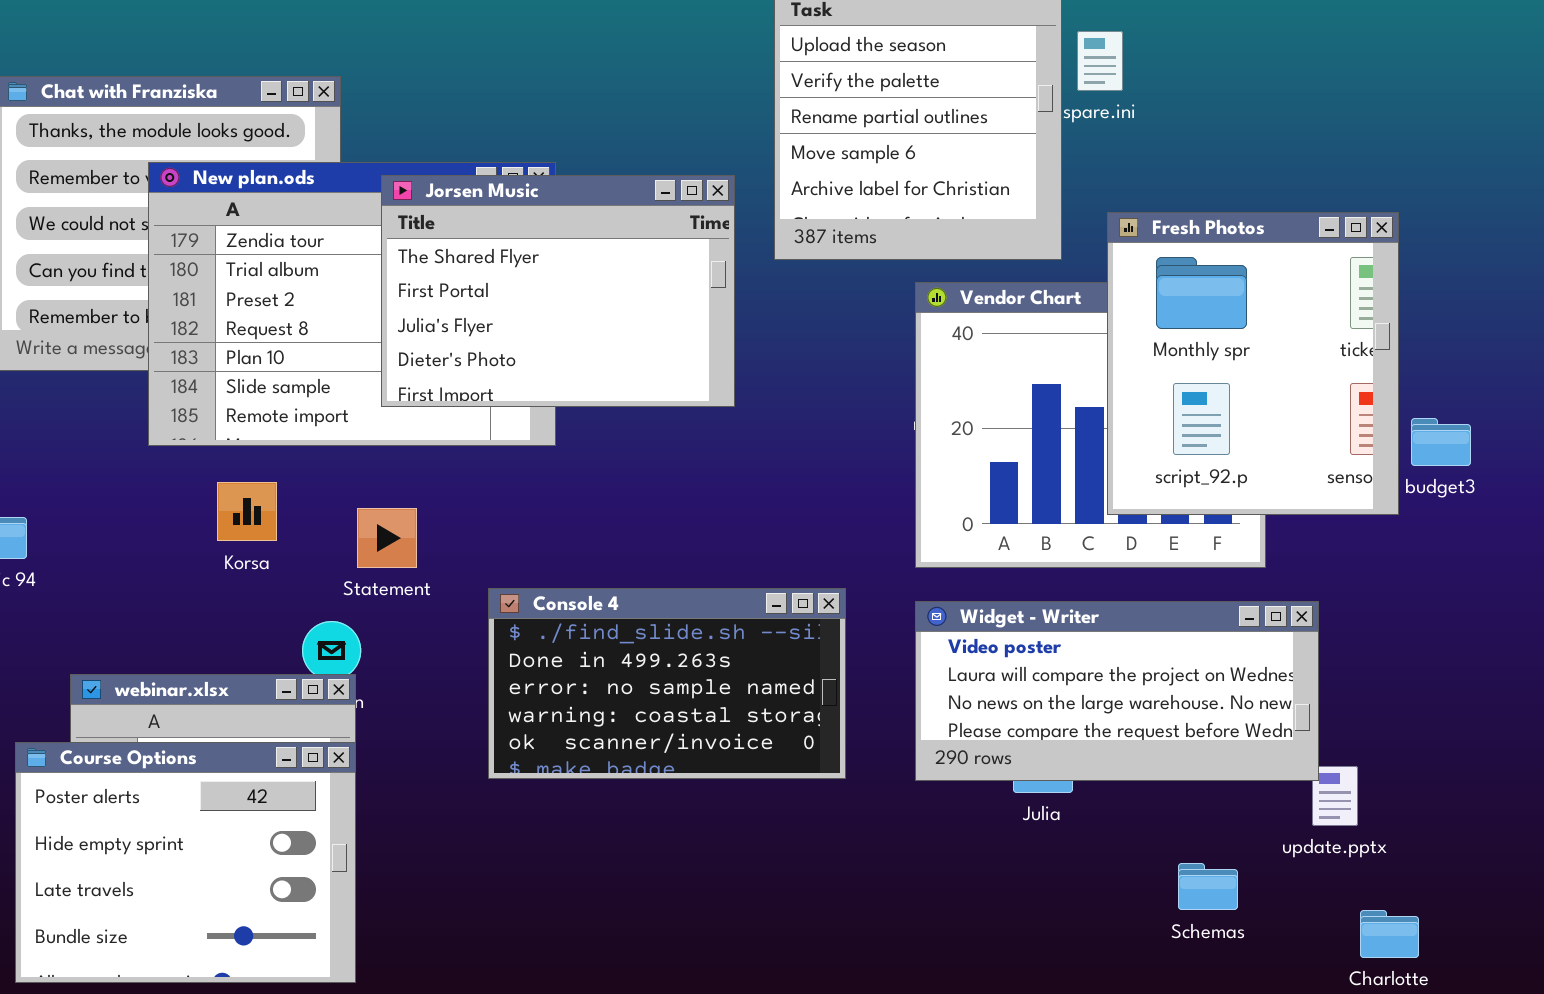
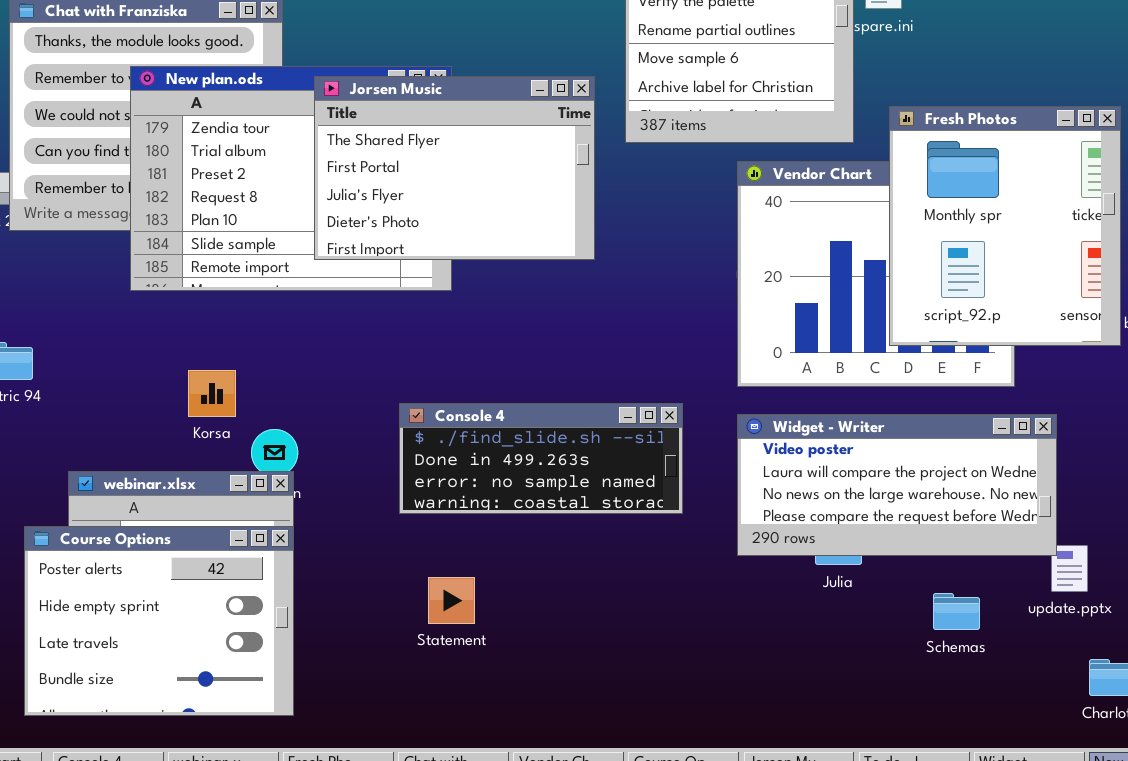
Korsa: [217,482,277,541] -> [188,370,236,417], moved
Statement: [357,508,417,568] -> [428,577,475,624], moved
Console 4: [488,588,846,779] -> [399,403,683,514], resized
Schemas: [1178,863,1238,910] -> [933,593,980,630], moved

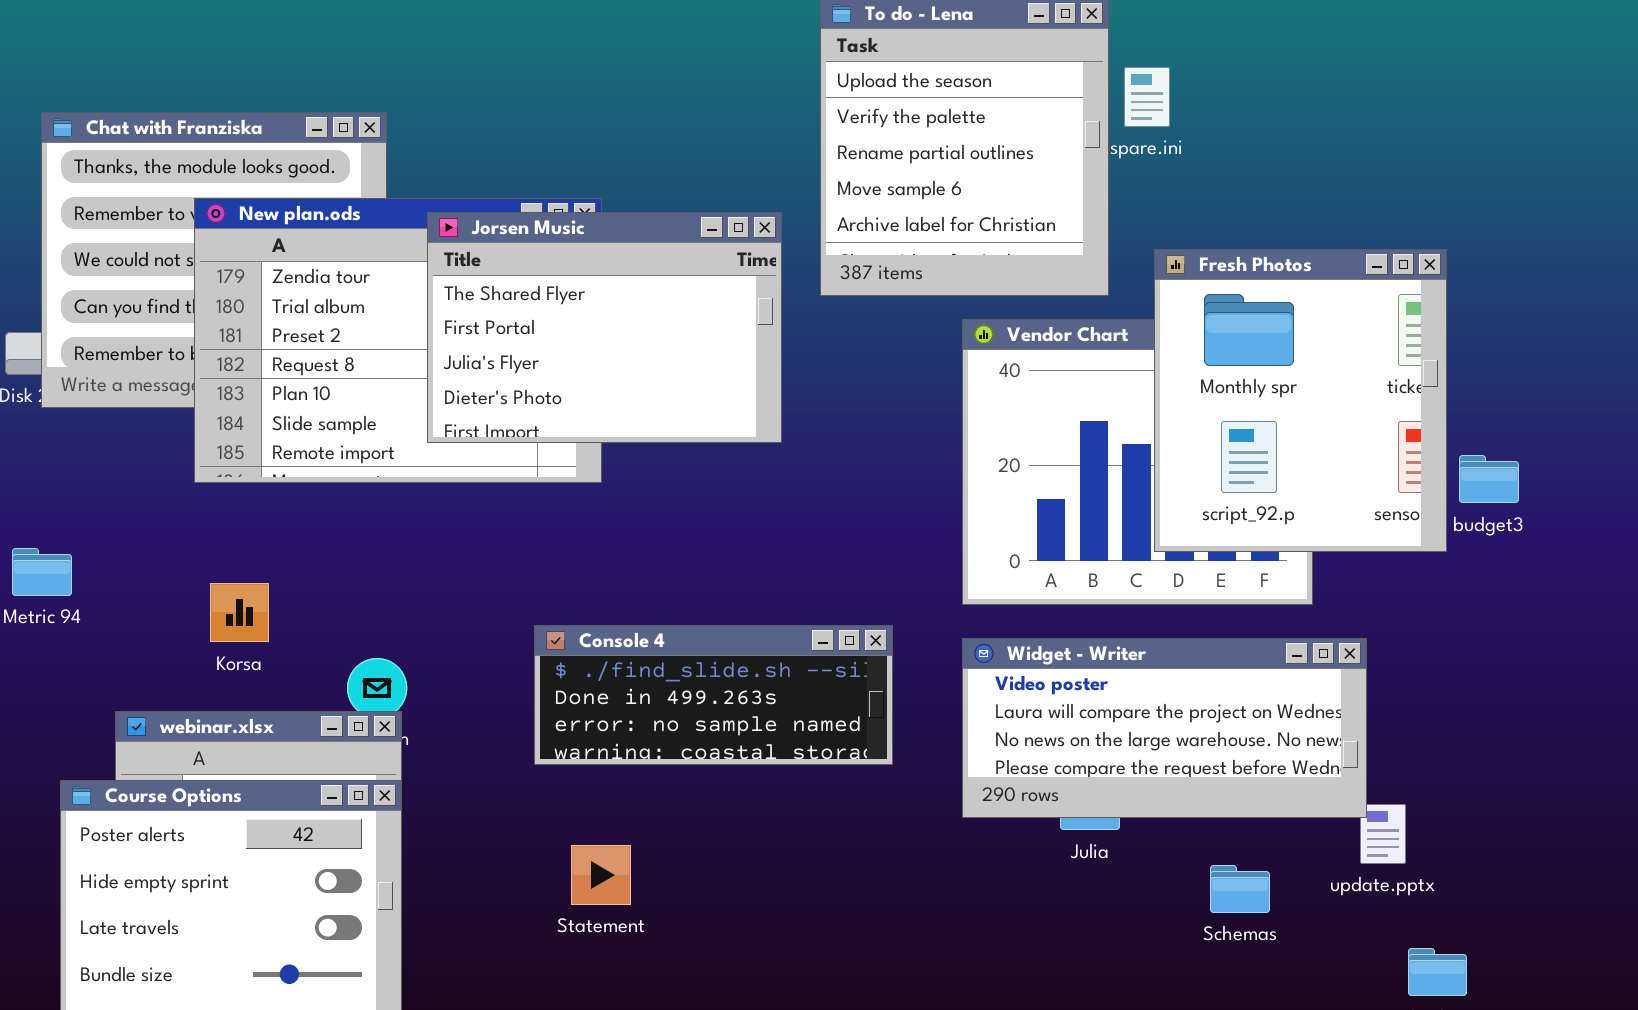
Korsa: [188,370,236,417] -> [210,583,269,642], moved

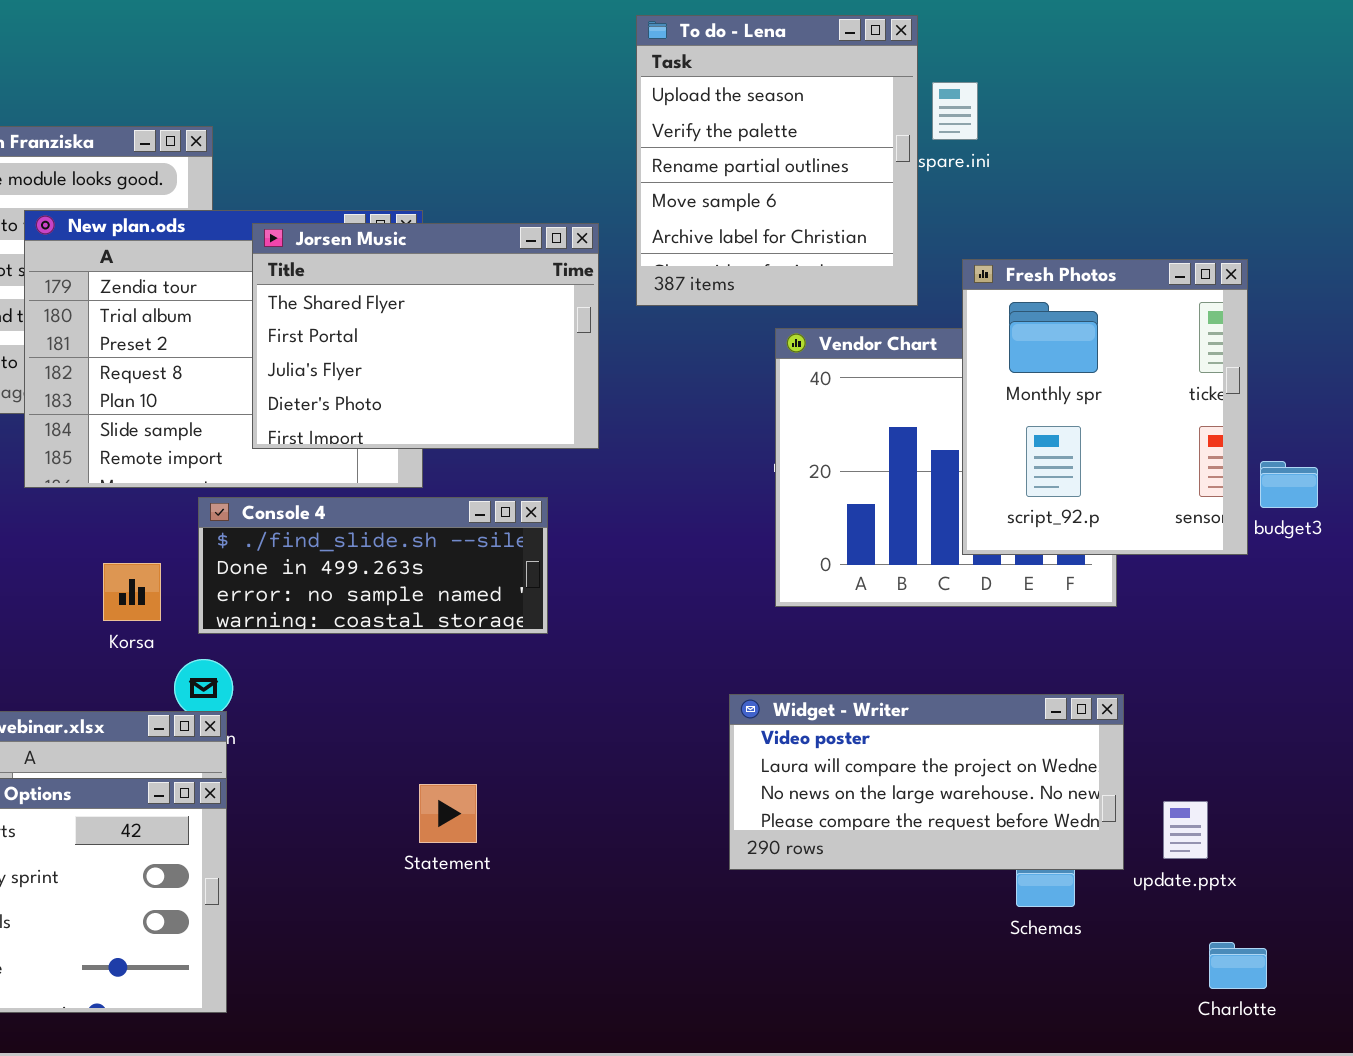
Korsa: [210,583,269,642] -> [103,563,161,621], moved
Console 4: [534,625,893,765] -> [198,497,548,634], moved
Widget - Writer: [962,638,1367,818] -> [729,694,1124,870], moved
Statement: [571,845,631,905] -> [419,784,477,843], moved

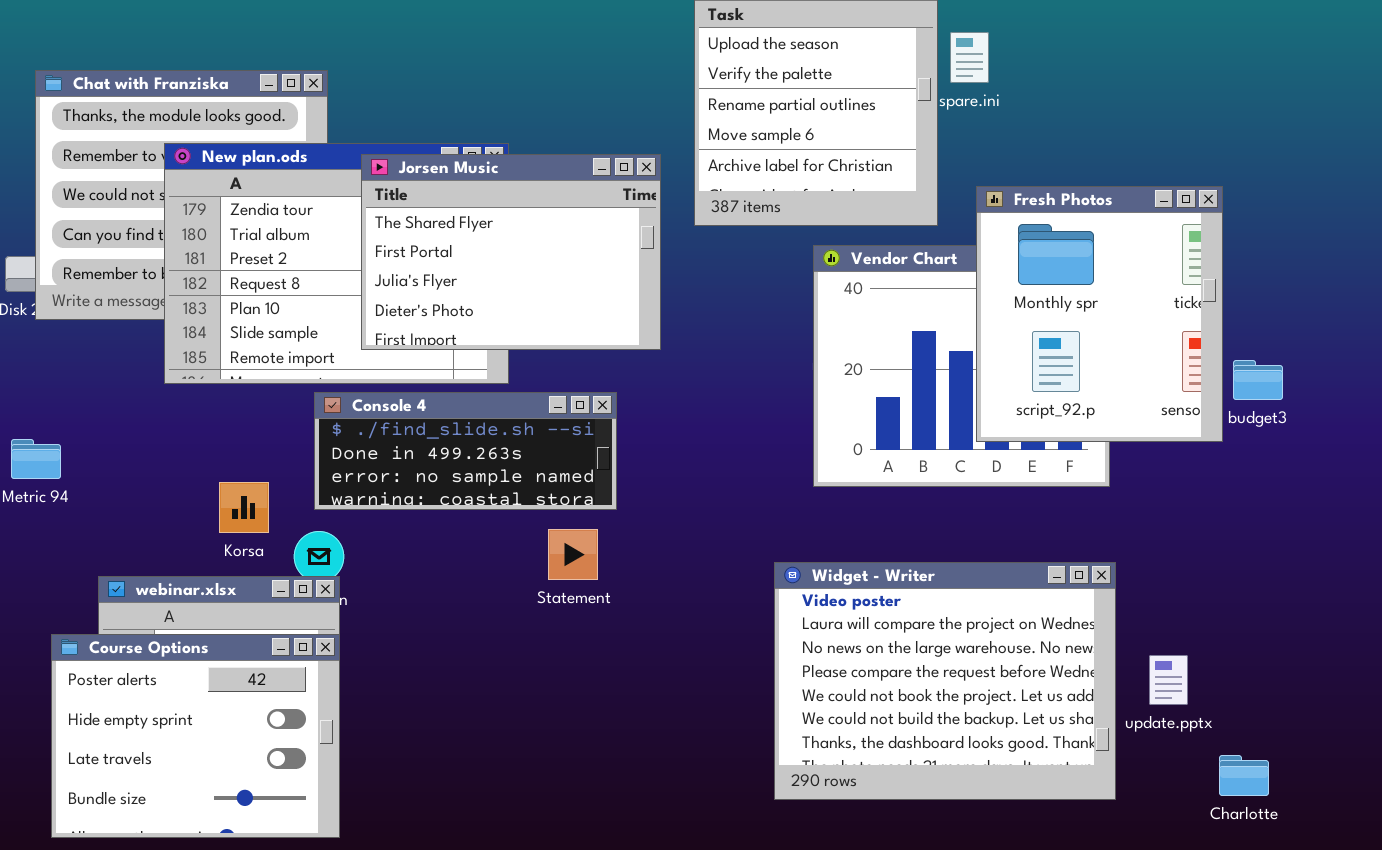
Korsa: [103,563,161,621] -> [219,482,269,533], moved
Widget - Writer: [729,694,1124,870] -> [774,562,1116,800], resized
Statement: [419,784,477,843] -> [548,529,598,580], moved
Charlotte: [1209,942,1267,989] -> [1219,755,1269,796], moved

